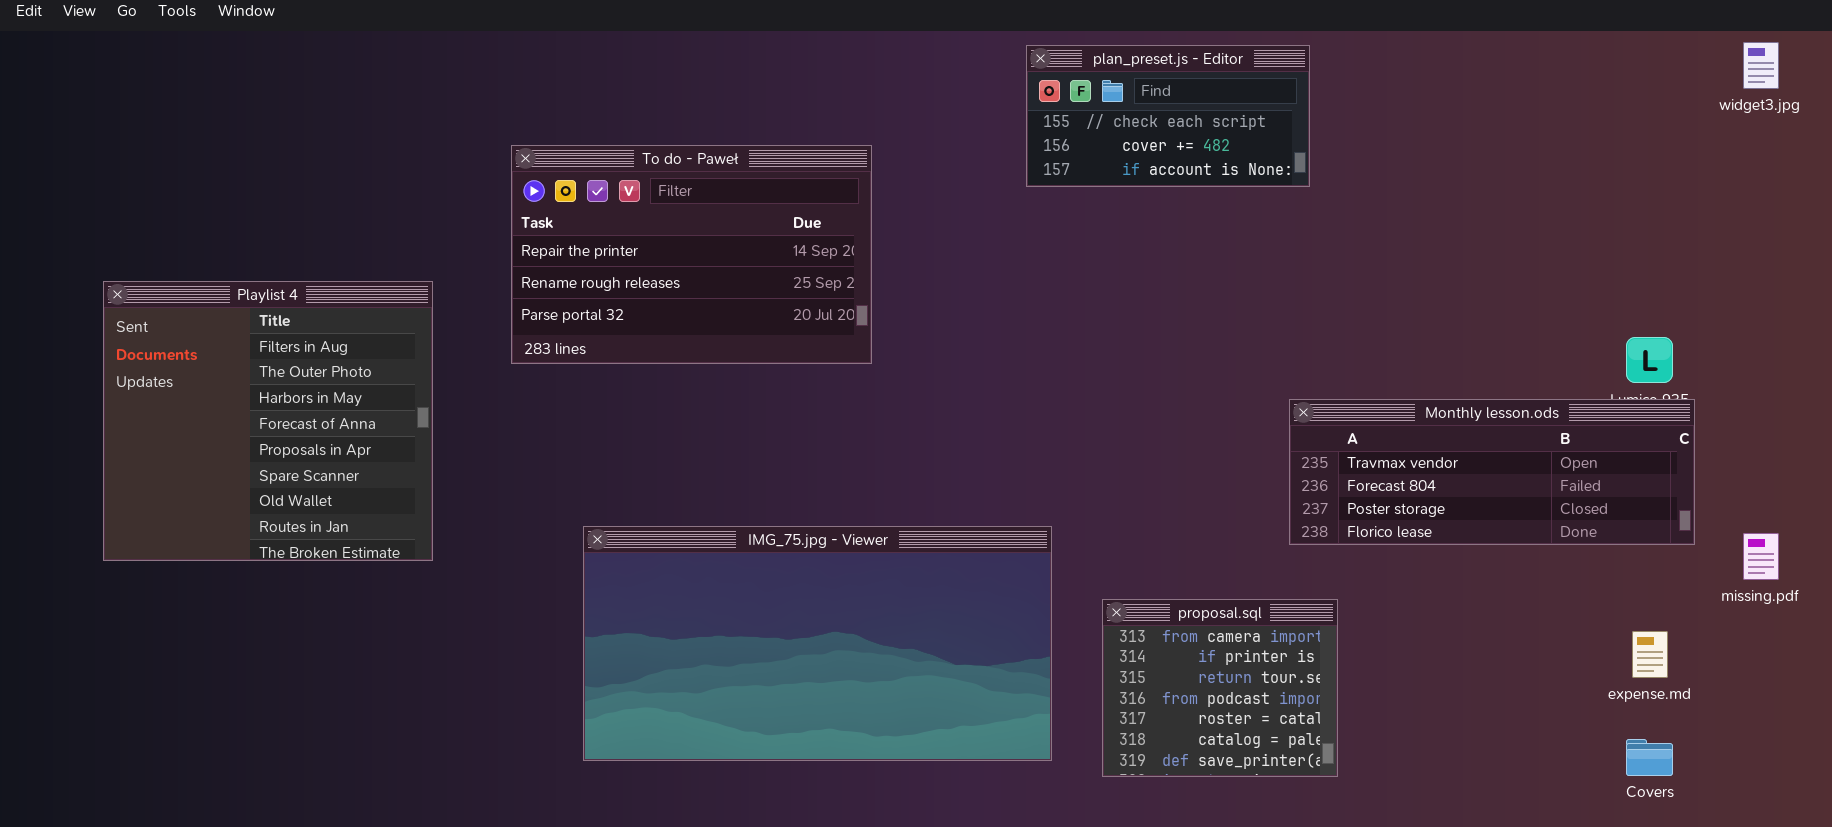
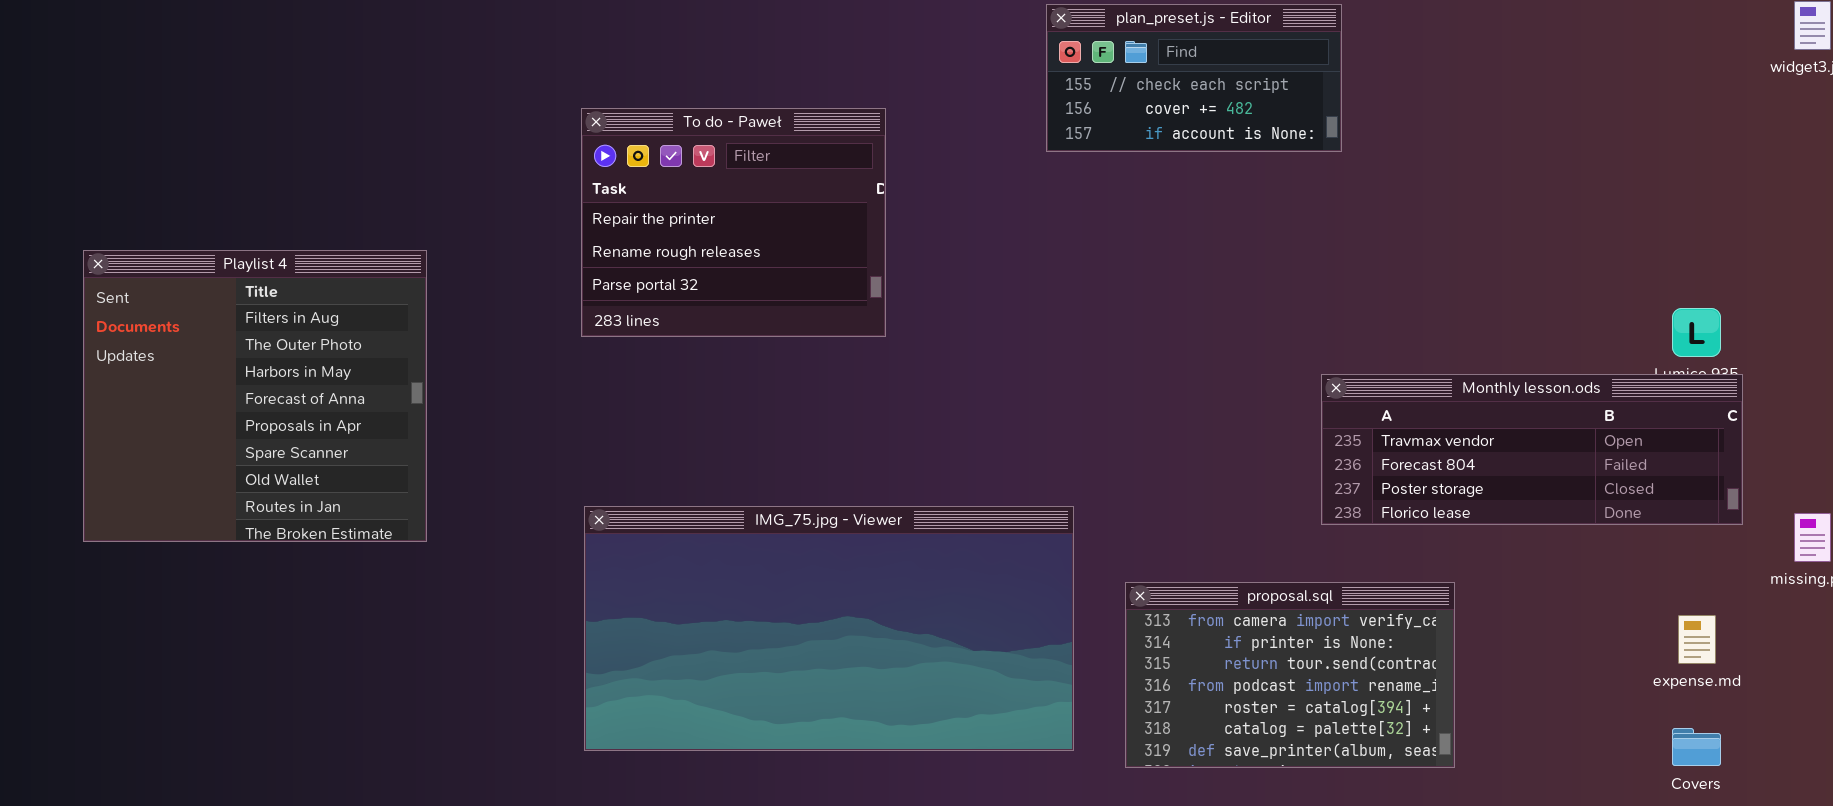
To do - Paweł: [511,145,872,364] -> [581,108,886,337], resized
proposal.sql: [1102,599,1338,777] -> [1125,582,1455,768], resized

